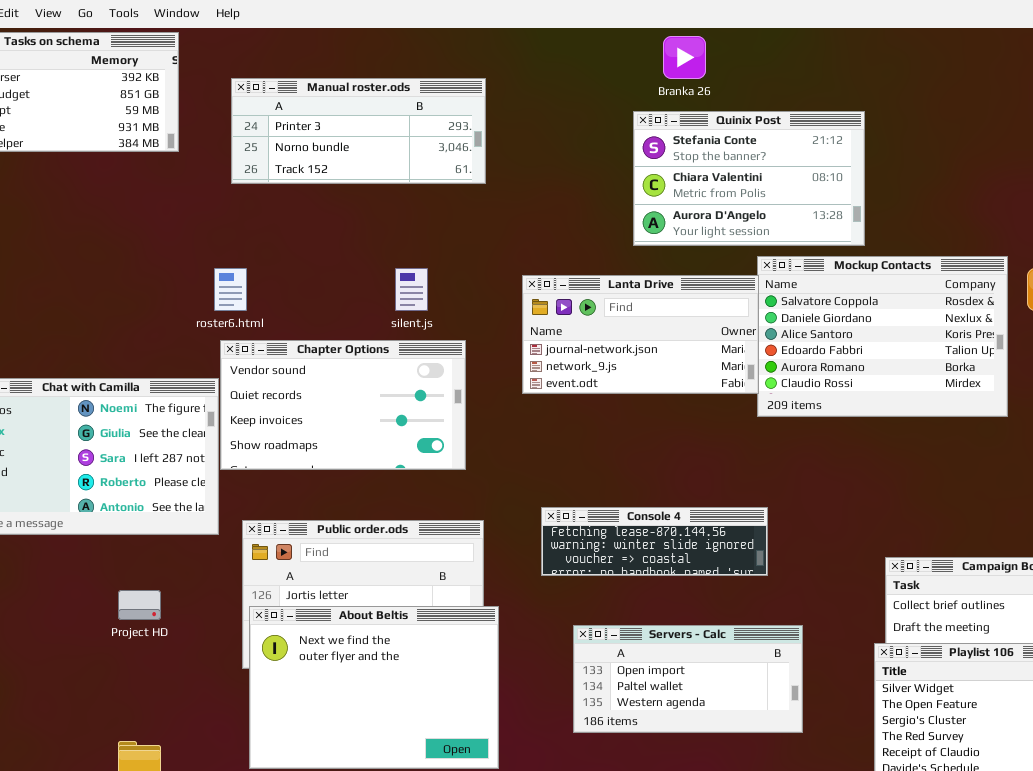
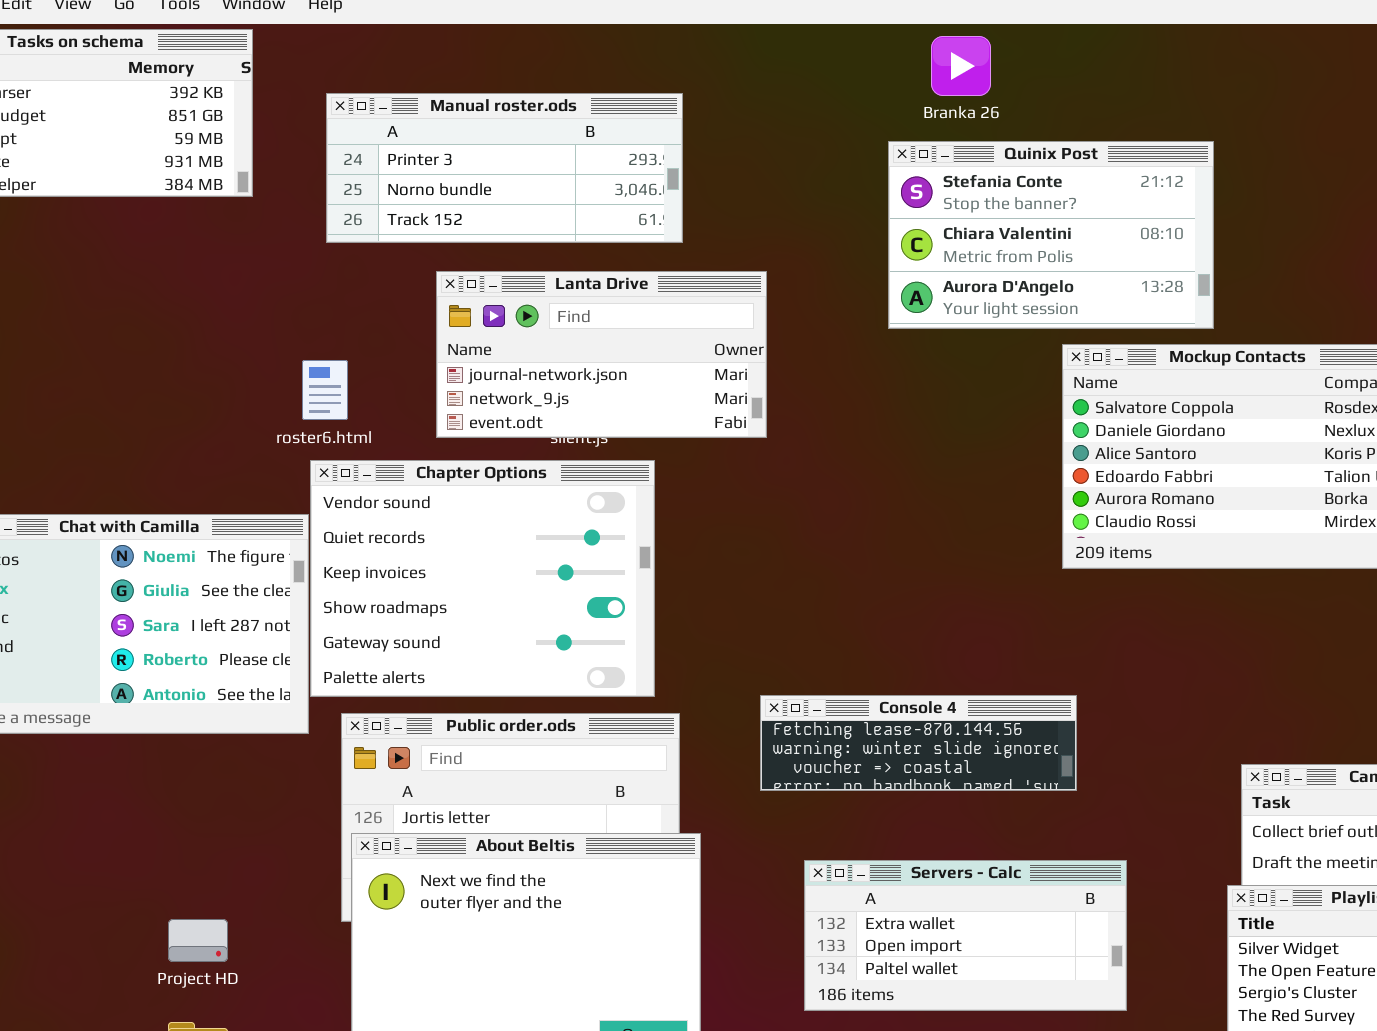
Lanta Drive: [522,275,759,394] -> [436,271,767,438], moved
Chapter Options: [220,340,466,470] -> [310,460,655,697], resized
Project HD: [118,590,161,620] -> [168,919,228,962], moved
Servers - Calc: [573,625,803,733] -> [804,860,1127,1011], scrolled up 1 row

